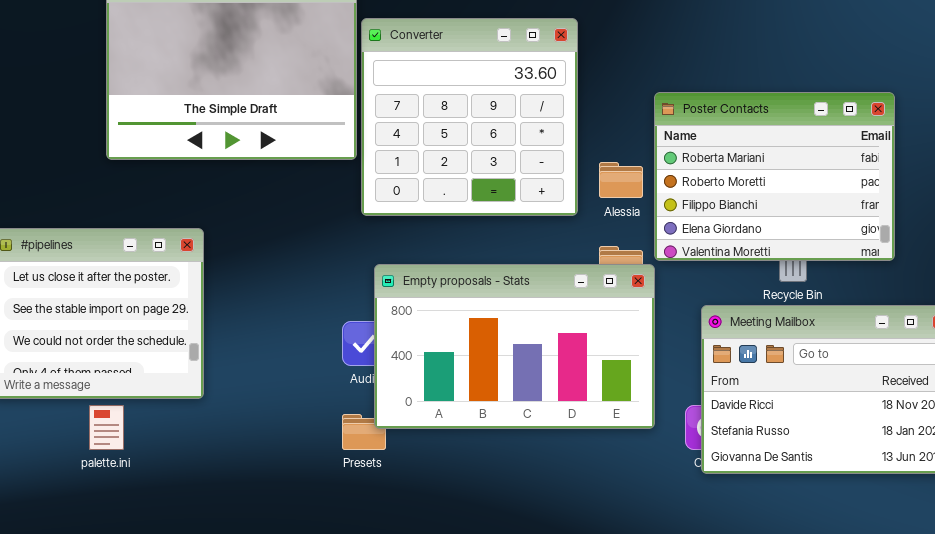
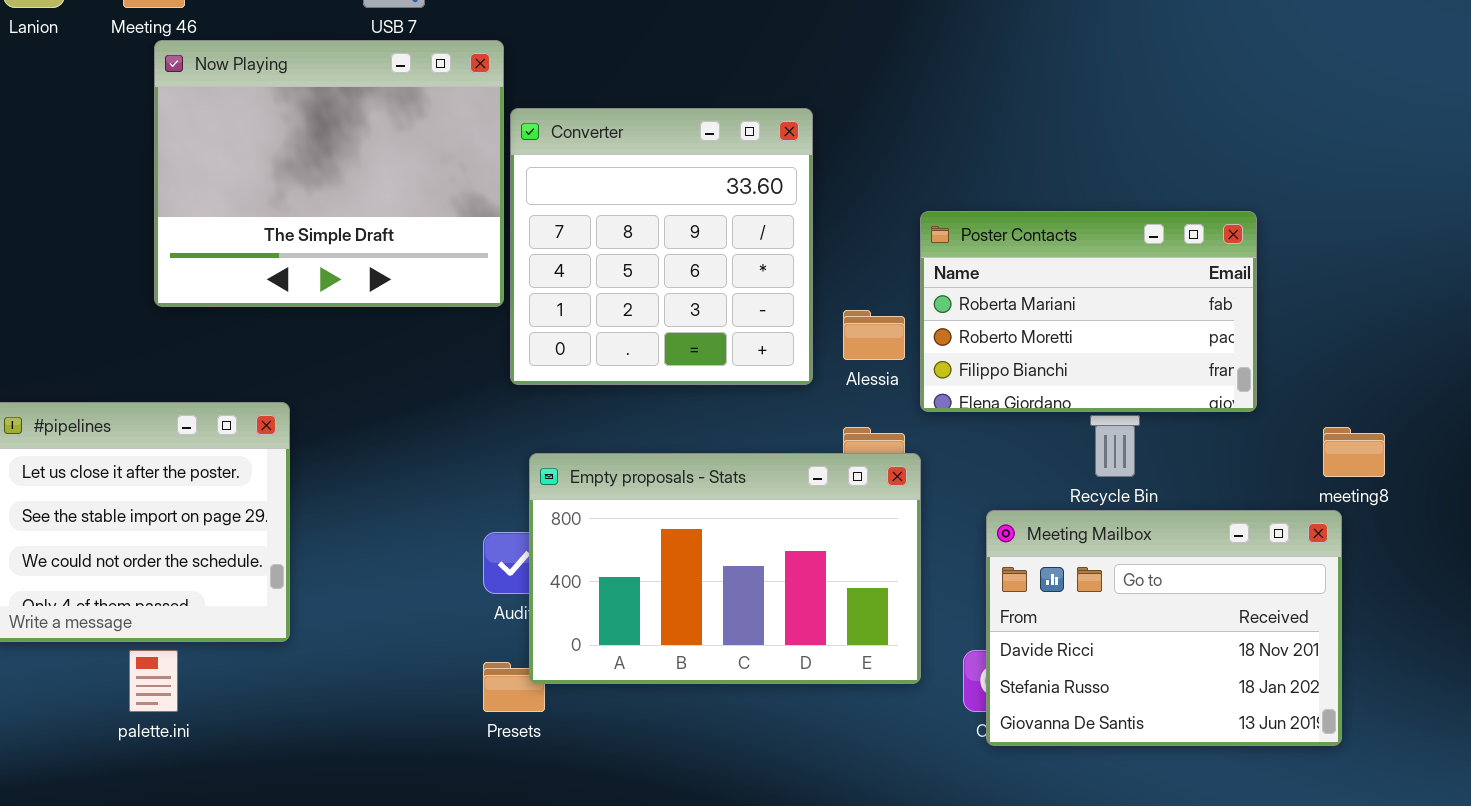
Poster Contacts: [654,92,895,261] -> [920,211,1257,412], resized

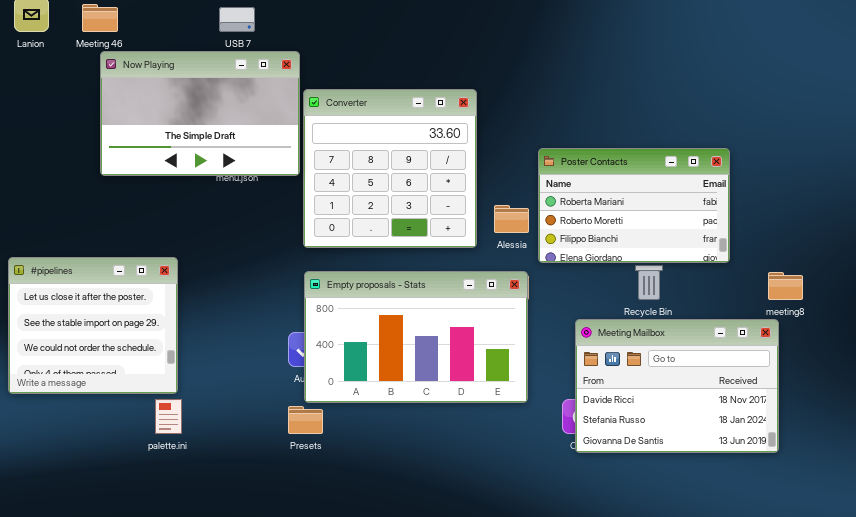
Now Playing: [154,40,504,307] -> [100,51,300,176], resized
Empty proposals - Stats: [529,453,921,684] -> [304,271,528,403], moved
palette.ini: [129,650,178,712] -> [155,399,182,434], moved

